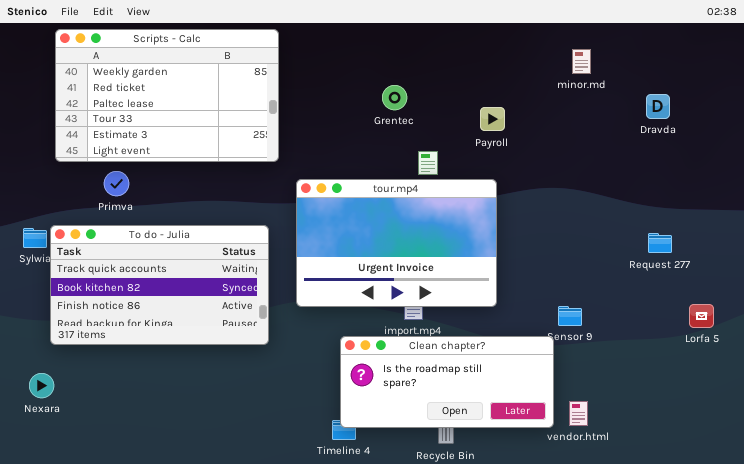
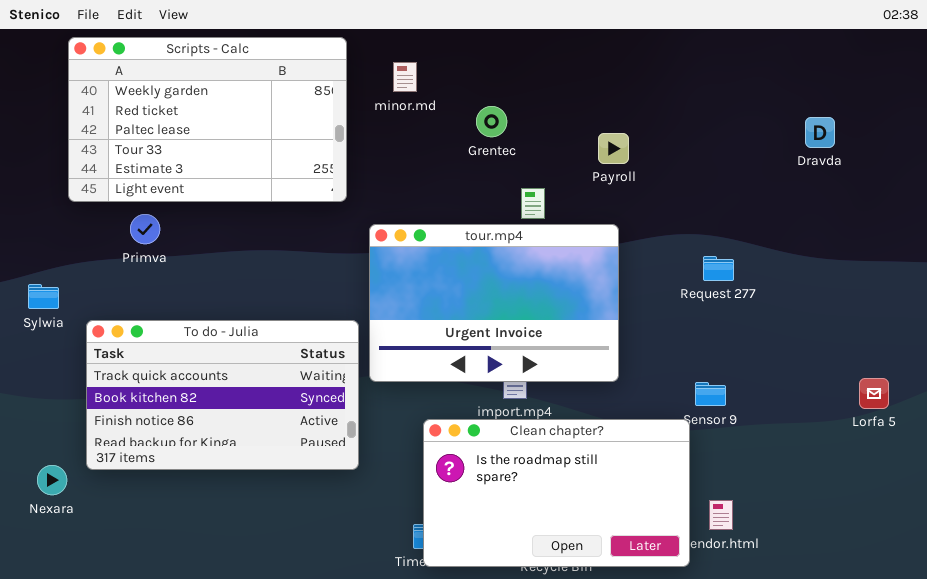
minor.md: [572,49,591,74] -> [393,62,417,92], moved
To do - Julia: [50,225,269,345] -> [86,320,359,470], moved
Request 277: [648,233,672,253] -> [703,256,734,281], moved
Clean chapter?: [340,336,554,428] -> [423,419,690,567], resized

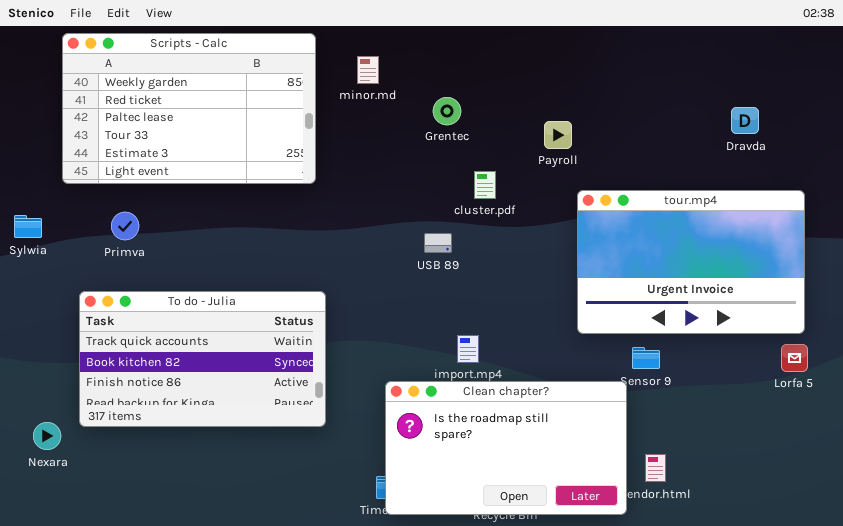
Primva: [130,214,160,244] -> [111,212,139,240], moved
tour.mp4: [369,224,619,382] -> [577,190,805,334], moved
Sylwia: [28,284,59,309] -> [14,215,42,238], moved

